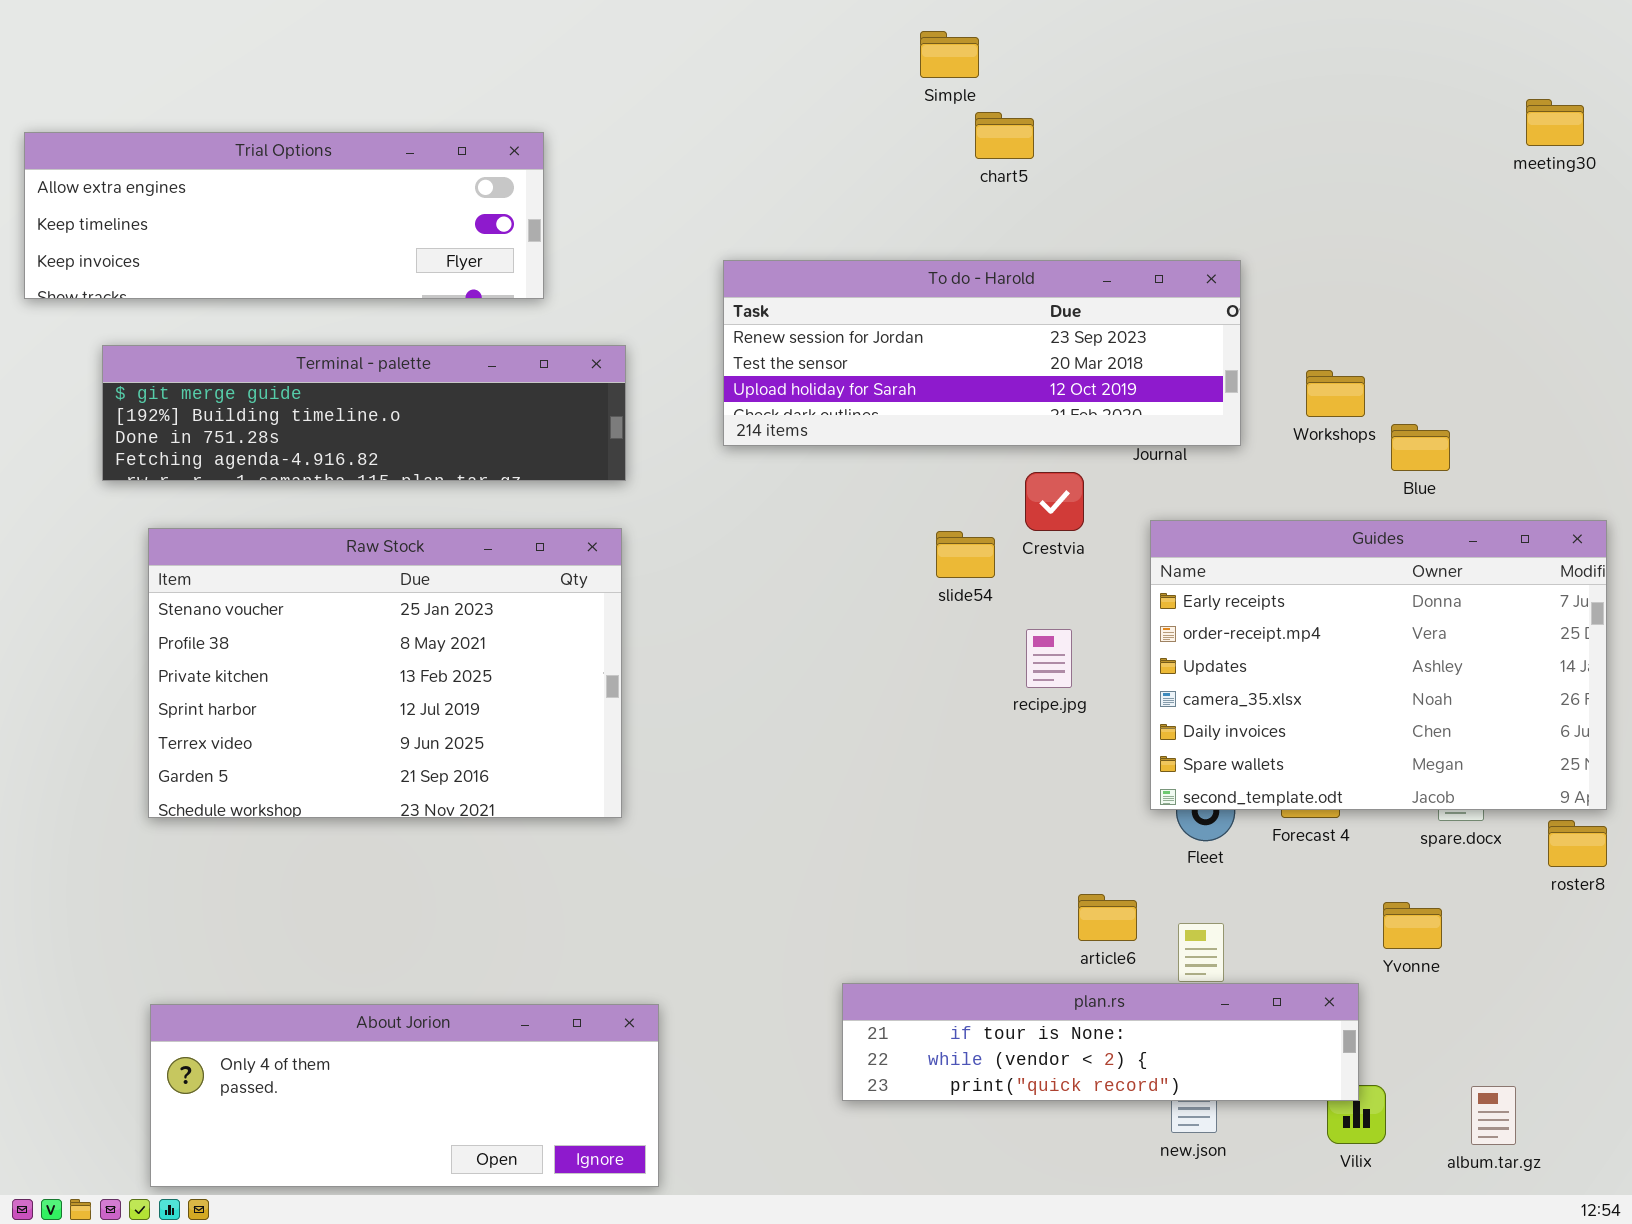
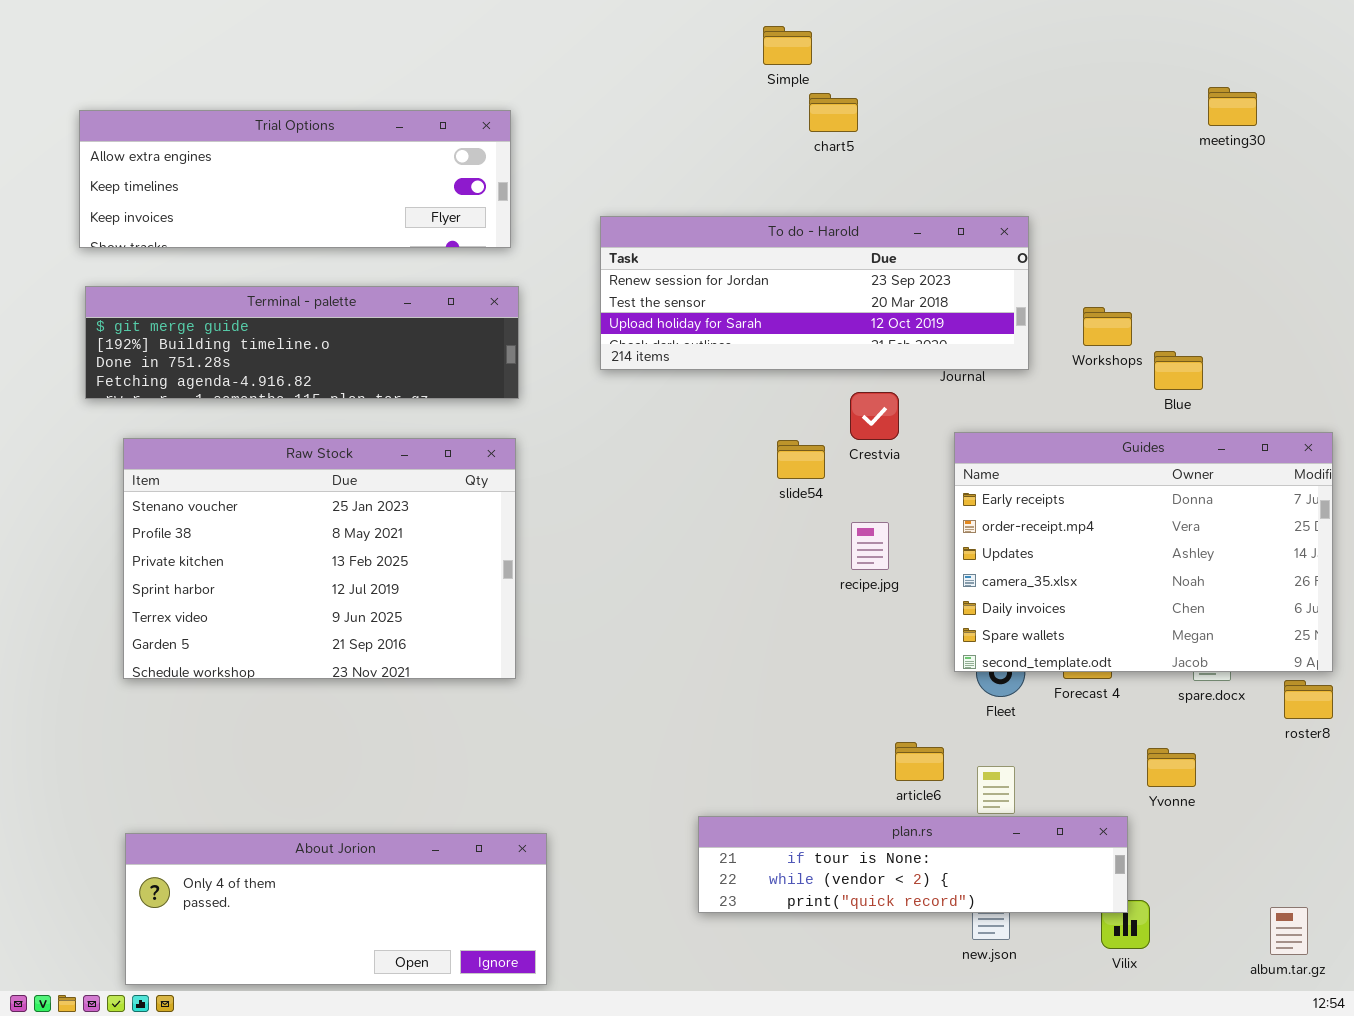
meeting30: [1526,99,1584,146] -> [1208,87,1257,126], moved
Trial Options: [24,132,544,299] -> [79,110,511,248], moved
album.tar.gz: [1471,1086,1516,1145] -> [1270,907,1308,955], moved

